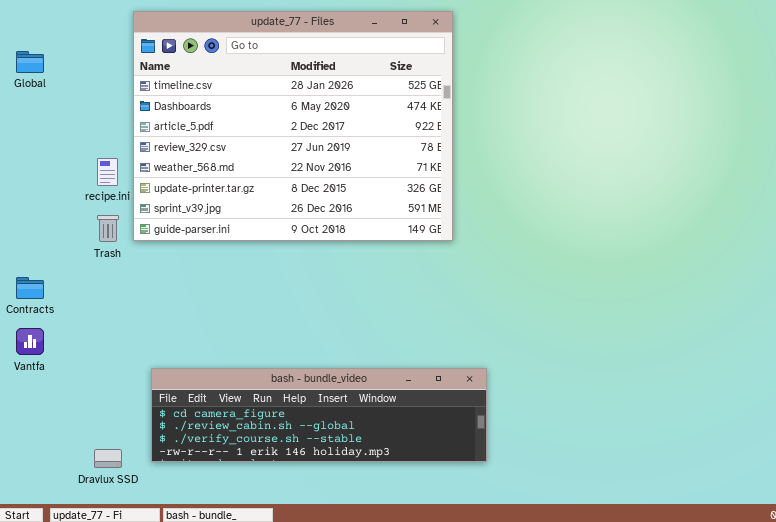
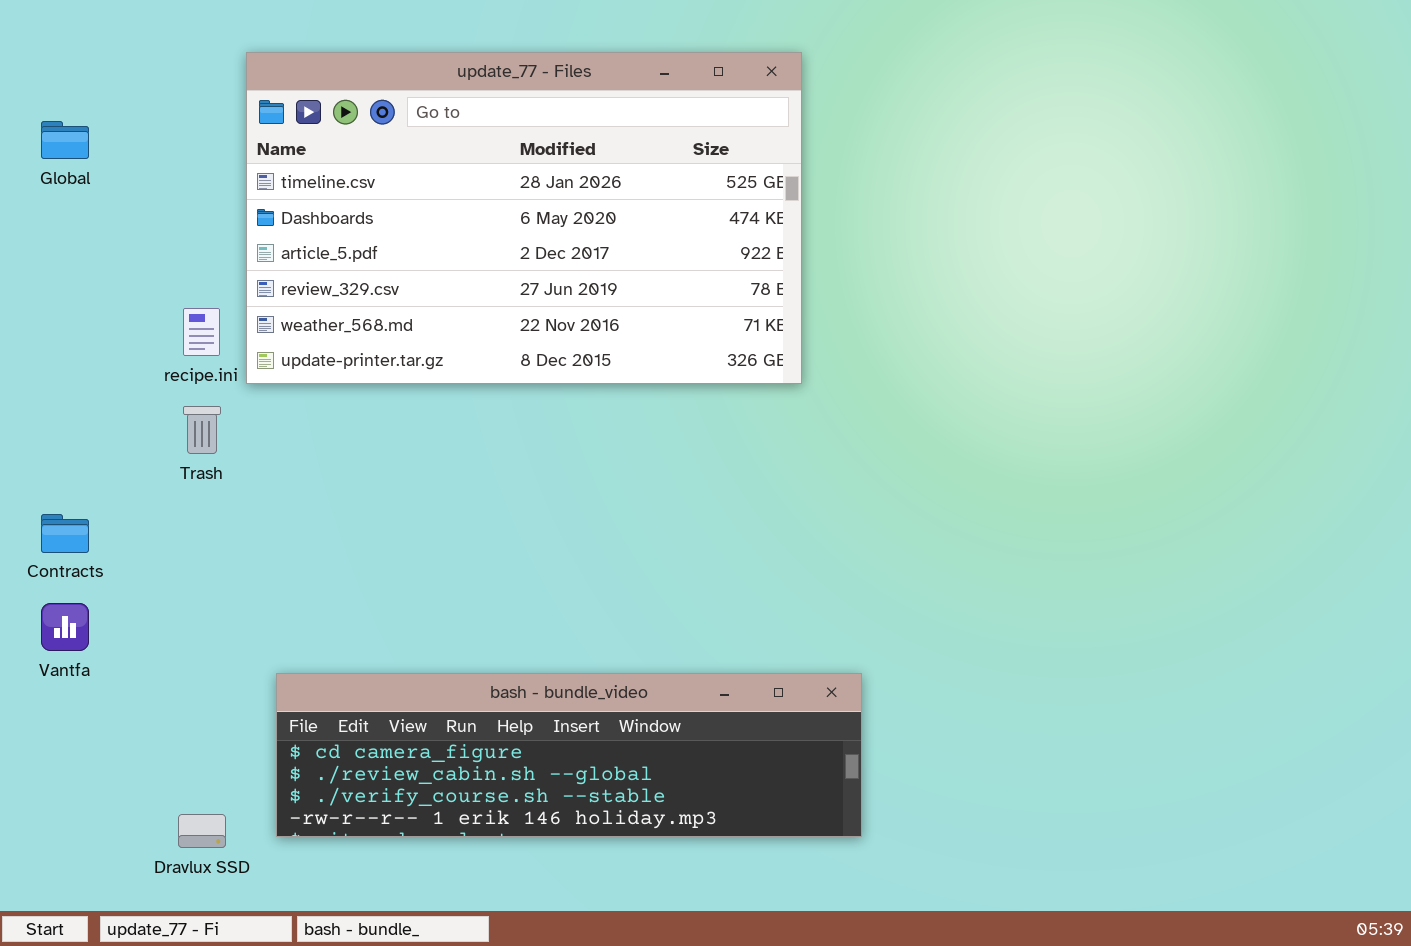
update_77 - Files: [133,11,453,241] -> [246,52,802,384], resized

